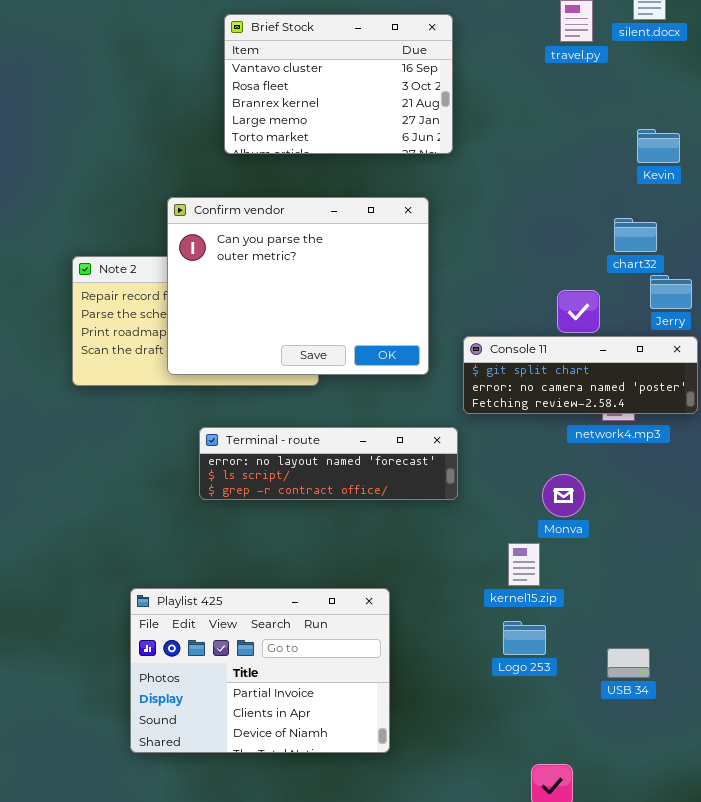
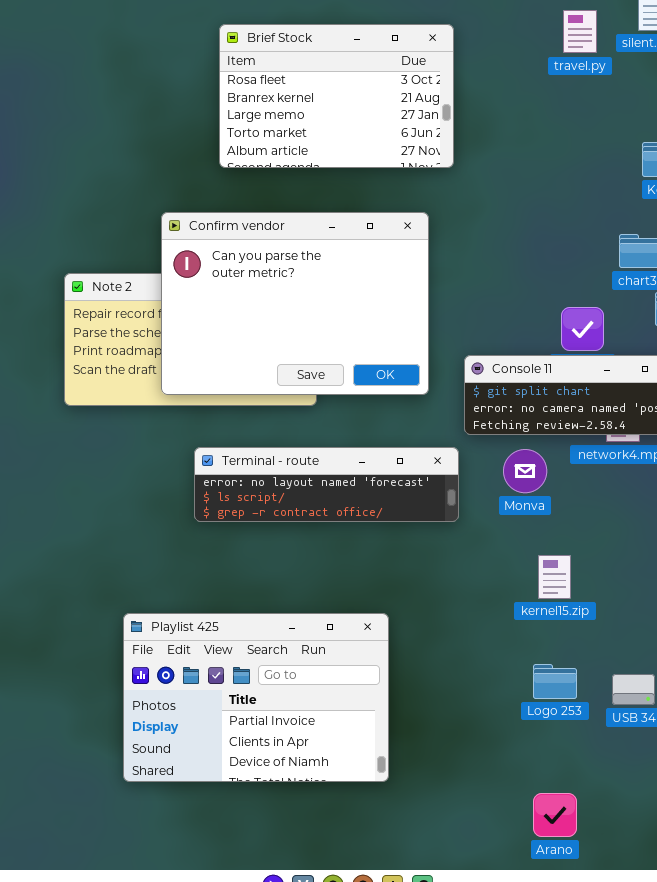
Brief Stock: [224,14,453,154] -> [219,24,454,168], scrolled down 1 row
Monva: [542,474,585,517] -> [503,449,547,493], moved
kernel15.zip: [508,543,540,586] -> [538,555,571,599], moved
Logo 253: [503,621,546,655] -> [533,664,577,699], moved

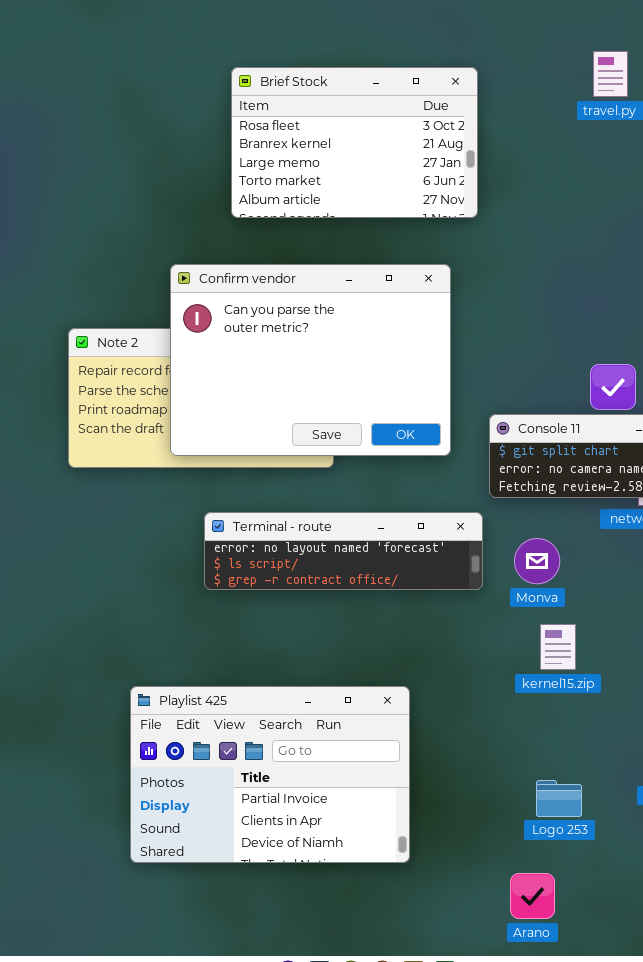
Monva: [503,449,547,493] -> [514,538,560,584], moved
kernel15.zip: [538,555,571,599] -> [540,624,576,670], moved
Logo 253: [533,664,577,699] -> [536,780,582,817], moved
Arano: [533,793,577,837] -> [510,873,555,919], moved

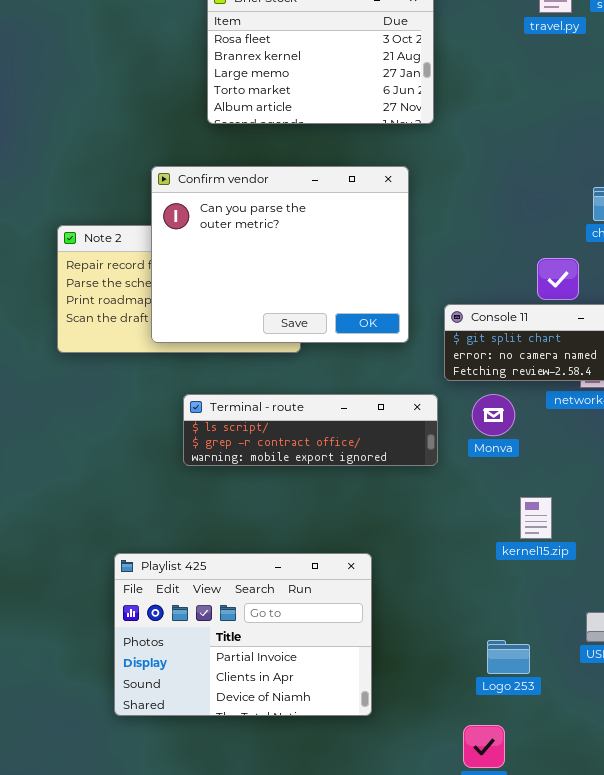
Terminal - route: [204,512,483,590] -> [183,394,438,466], scrolled down 1 row
Monva: [514,538,560,584] -> [472,394,515,436], moved
kernel15.zip: [540,624,576,670] -> [520,497,552,539], moved

